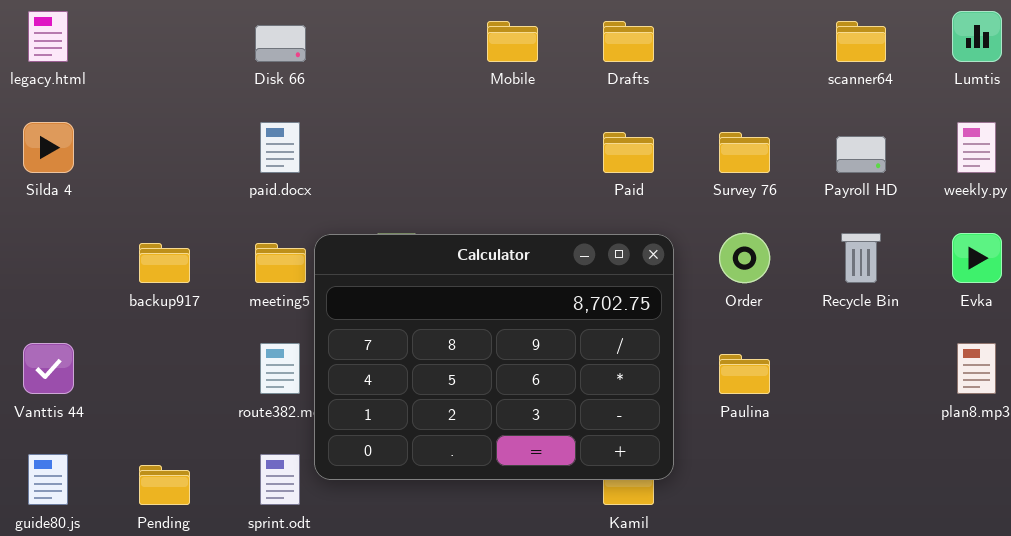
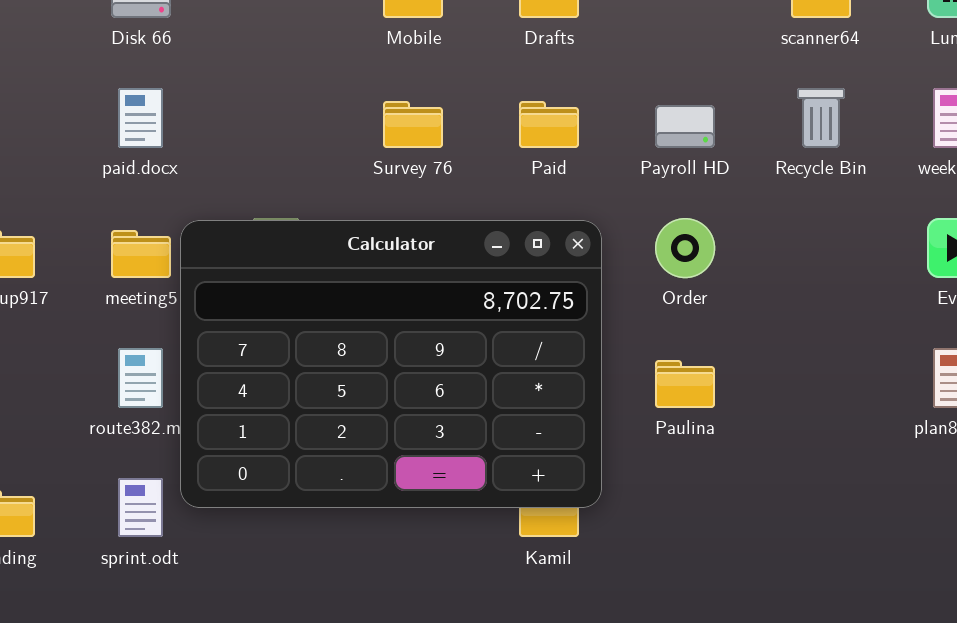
Survey 76: [719,132,770,173] -> [383,101,443,148], moved
Payroll HD: [836,136,886,173] -> [655,105,715,148], moved
Recycle Bin: [841,233,881,283] -> [797,88,845,148], moved

